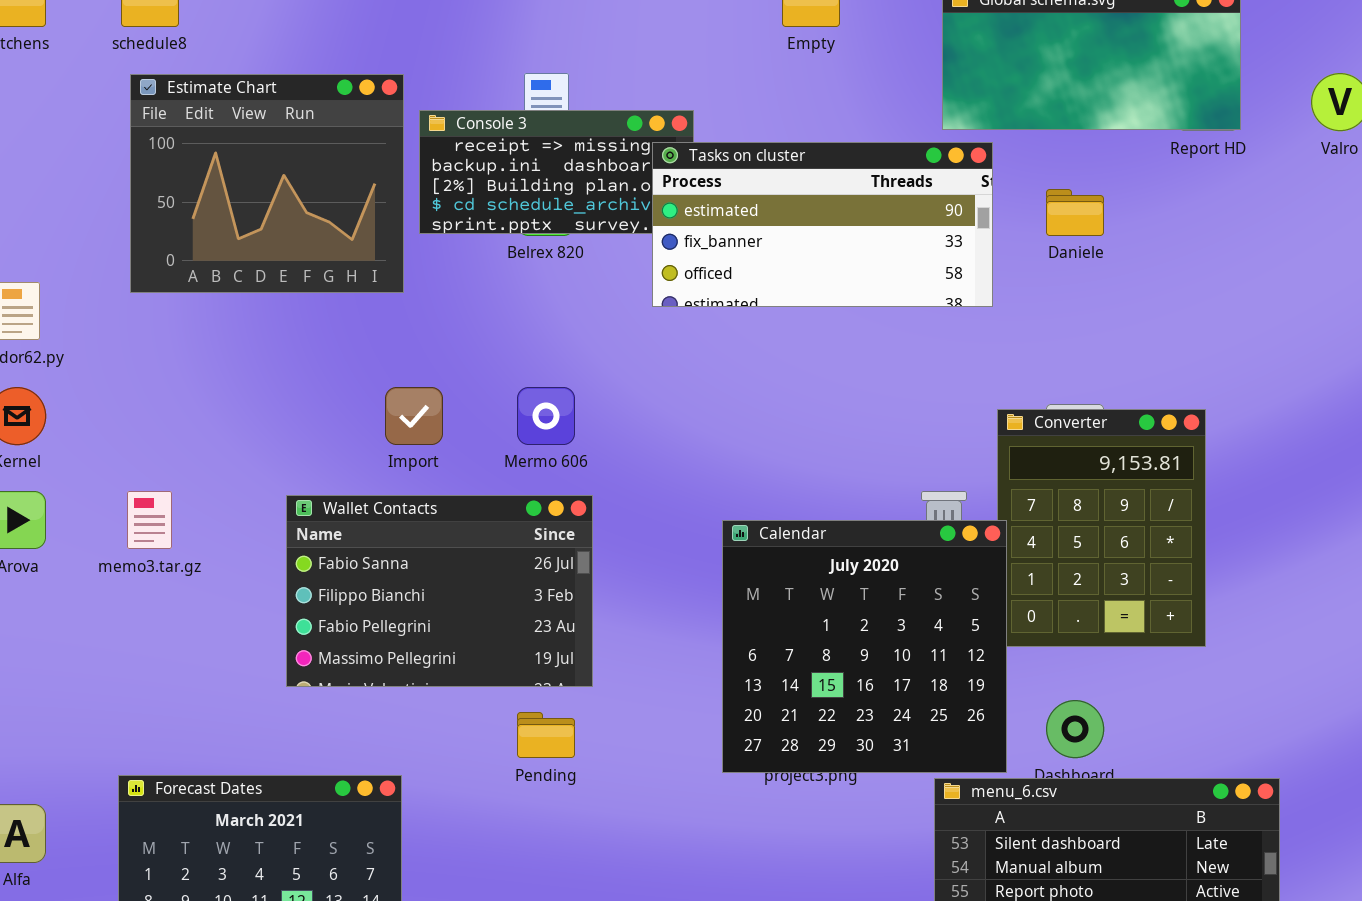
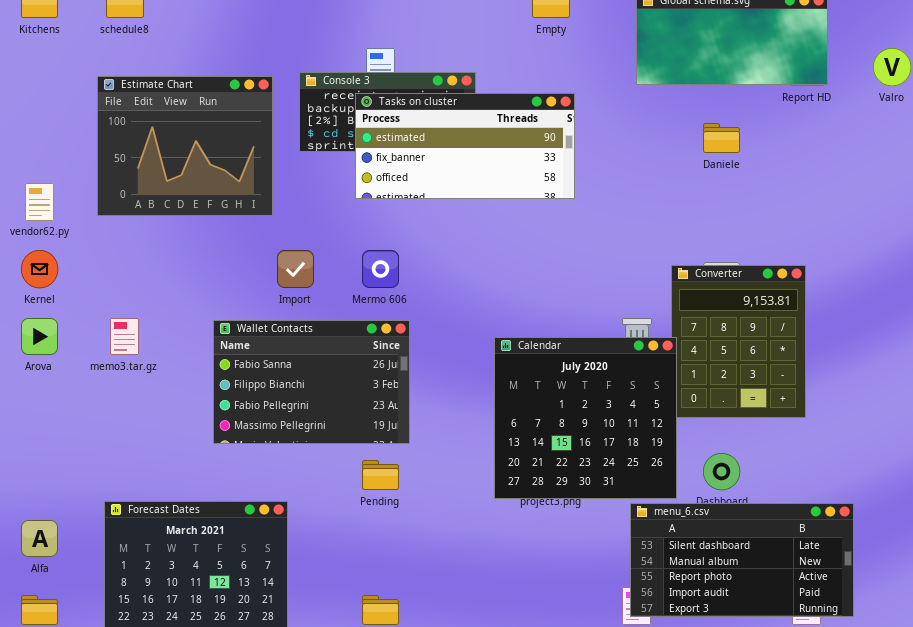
Estimate Chart: [130,74,404,293] -> [97,76,273,216], moved
Tasks on cluster: [652,142,993,307] -> [355,93,575,199], moved

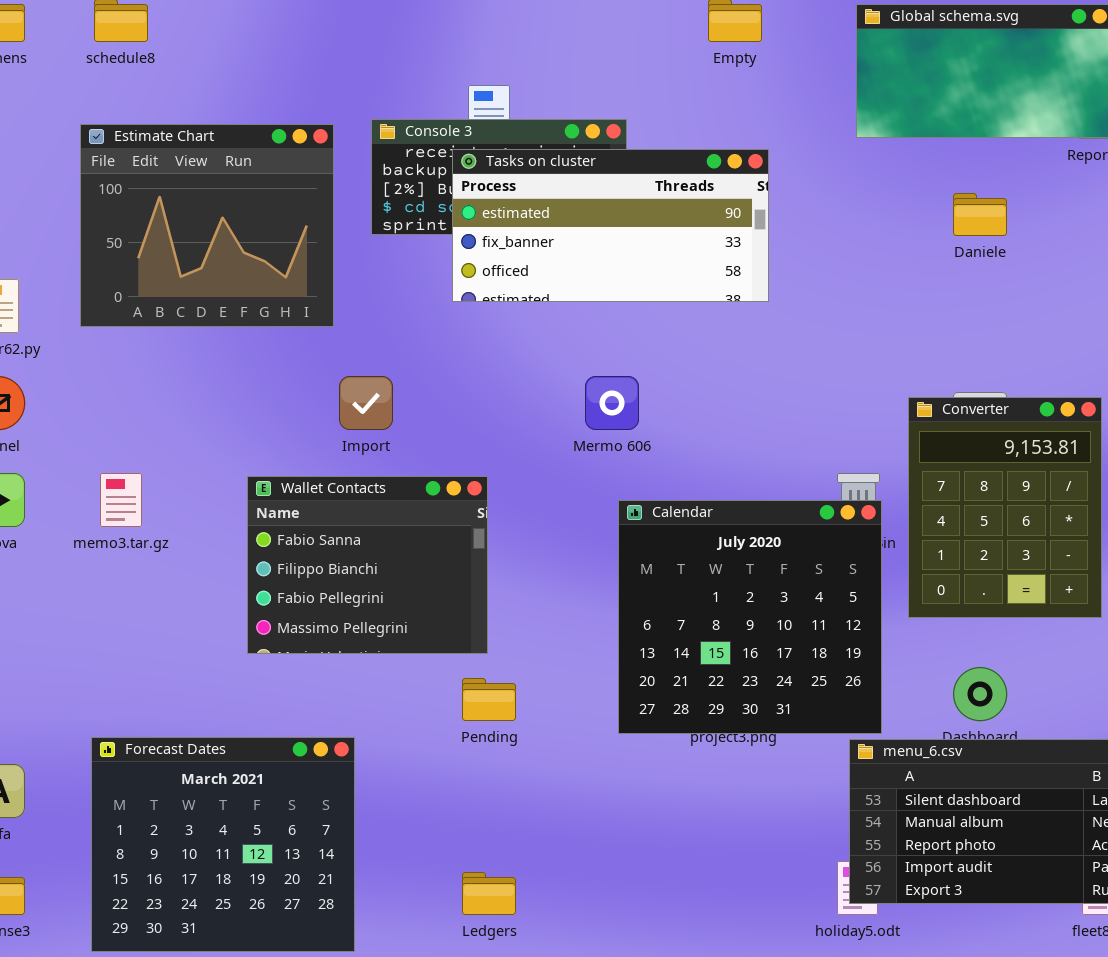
Mermo 606: [362,250,399,288] -> [585,376,639,430], moved
Wallet Contacts: [213,320,410,444] -> [247,476,488,654], resized
Calendar: [494,337,677,499] -> [618,500,882,734], moved

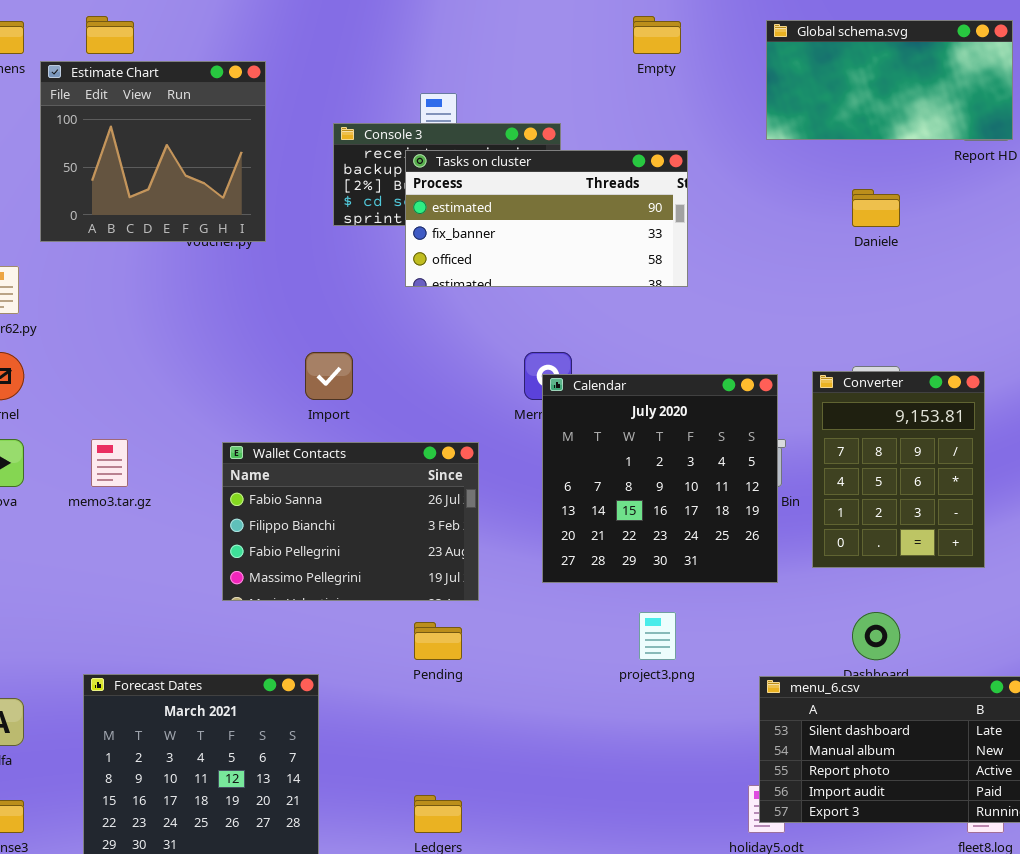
Estimate Chart: [80,124,334,327] -> [40,61,266,242], moved
Wallet Contacts: [247,476,488,654] -> [222,442,479,601], resized
Calendar: [618,500,882,734] -> [542,374,778,583], moved

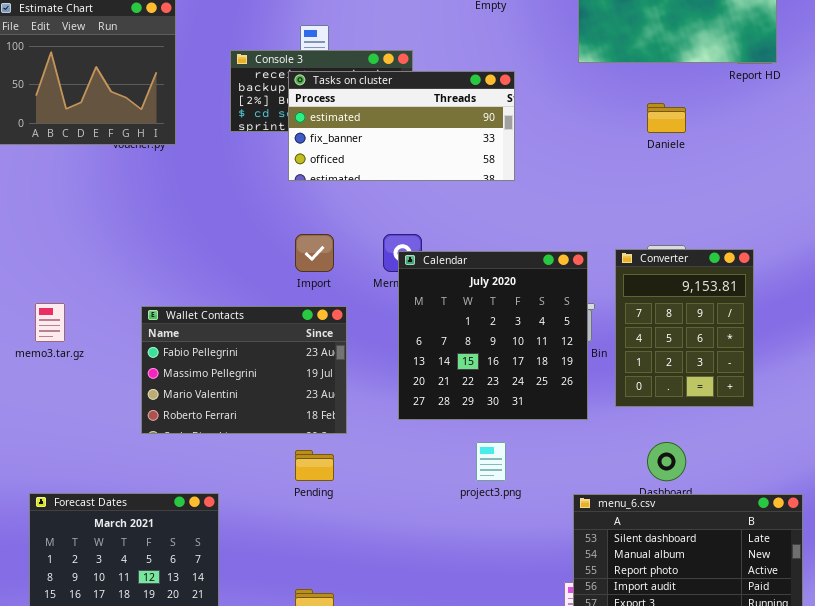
Import: [305,352,353,400] -> [295,234,334,272], moved
Wallet Contacts: [222,442,479,601] -> [141,306,347,434], scrolled down 2 rows

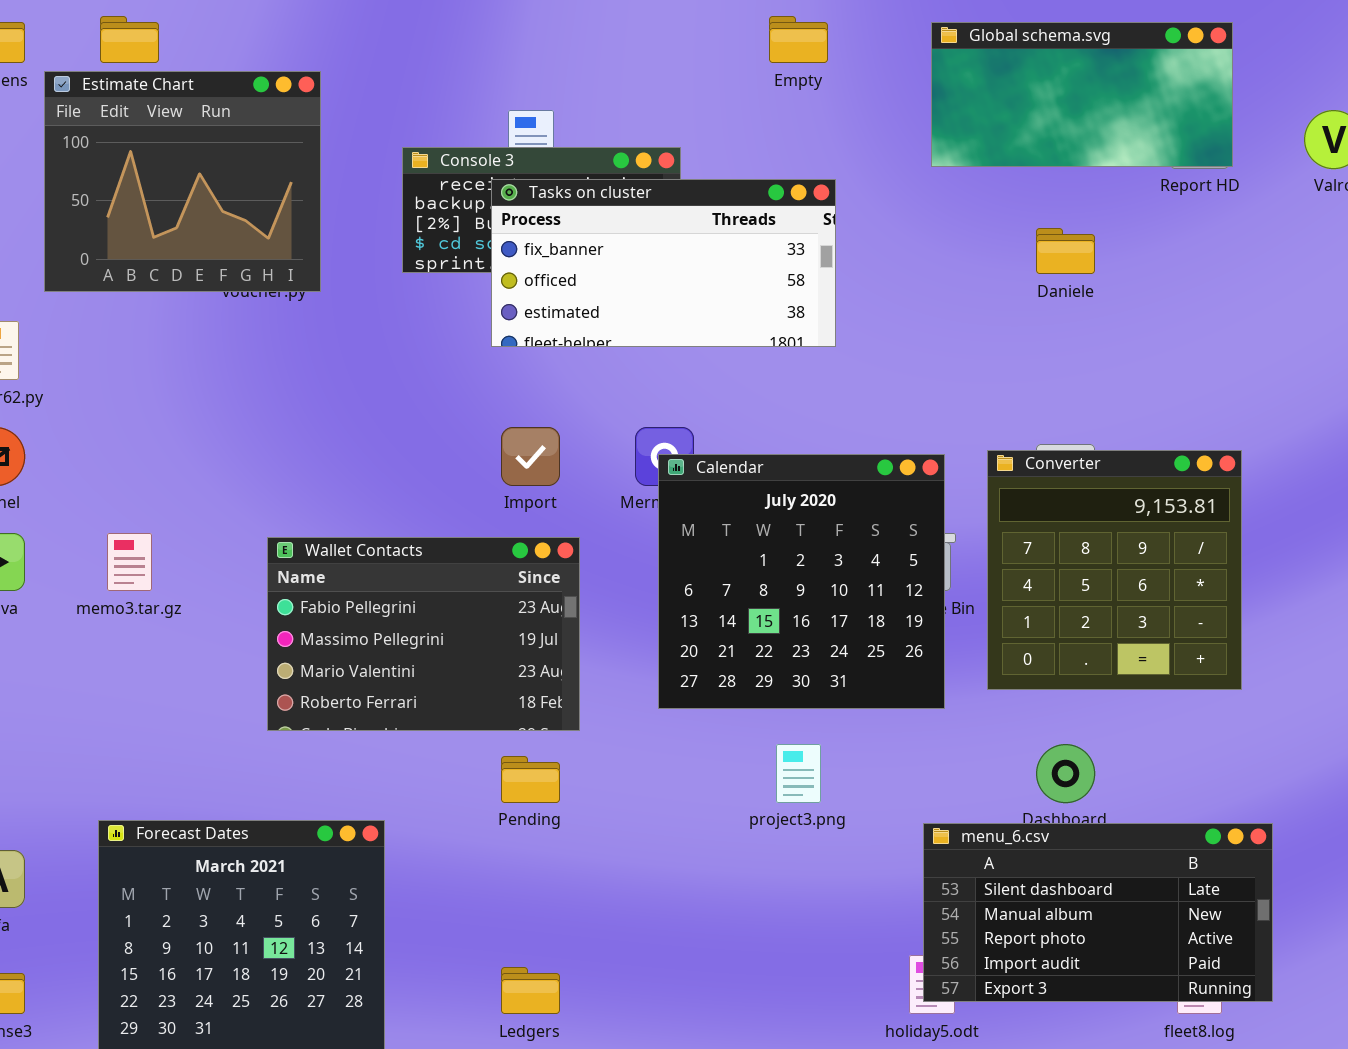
Tasks on cluster: [288,71,515,181] -> [491,179,836,347], scrolled down 1 row
Converter: [615,249,754,407] -> [987,450,1242,690], resized

